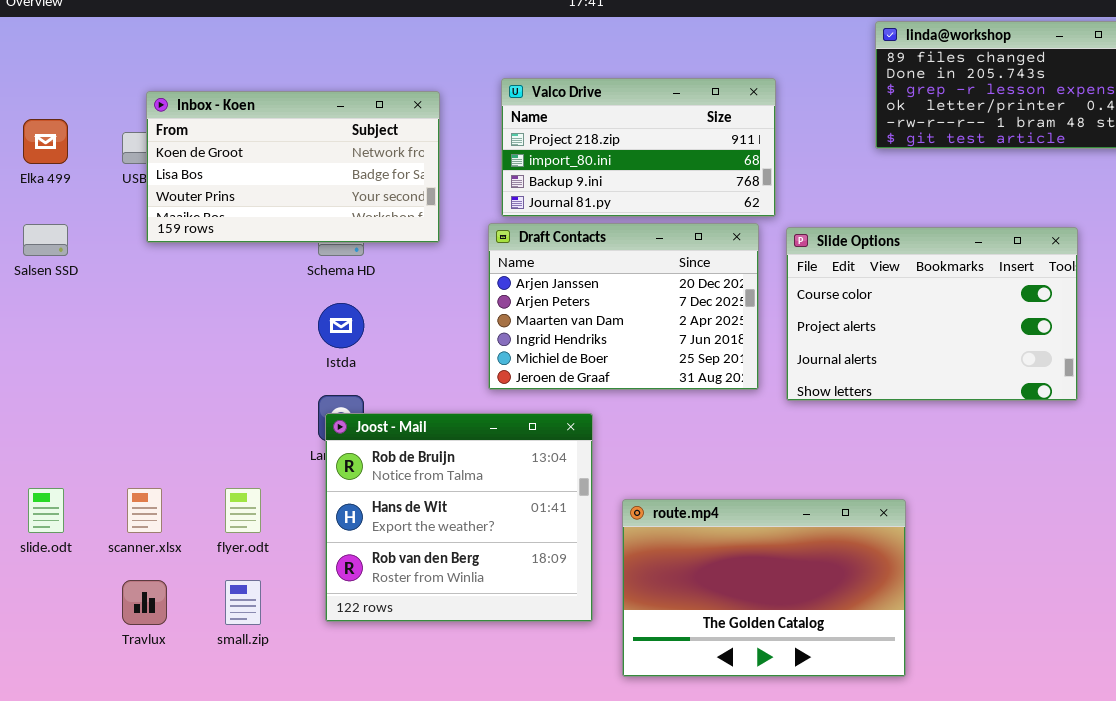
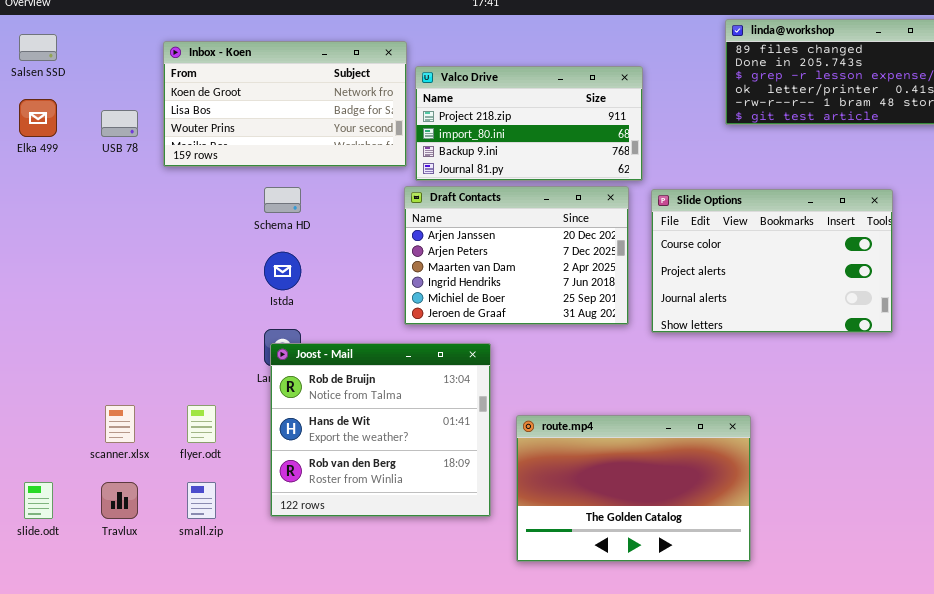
Inbox - Koen: [146,91,440,243] -> [163,41,407,167], moved
Salsen SSD: [23,224,68,256] -> [19,34,57,61], moved
slide.odt: [28,488,64,533] -> [24,482,53,519], moved

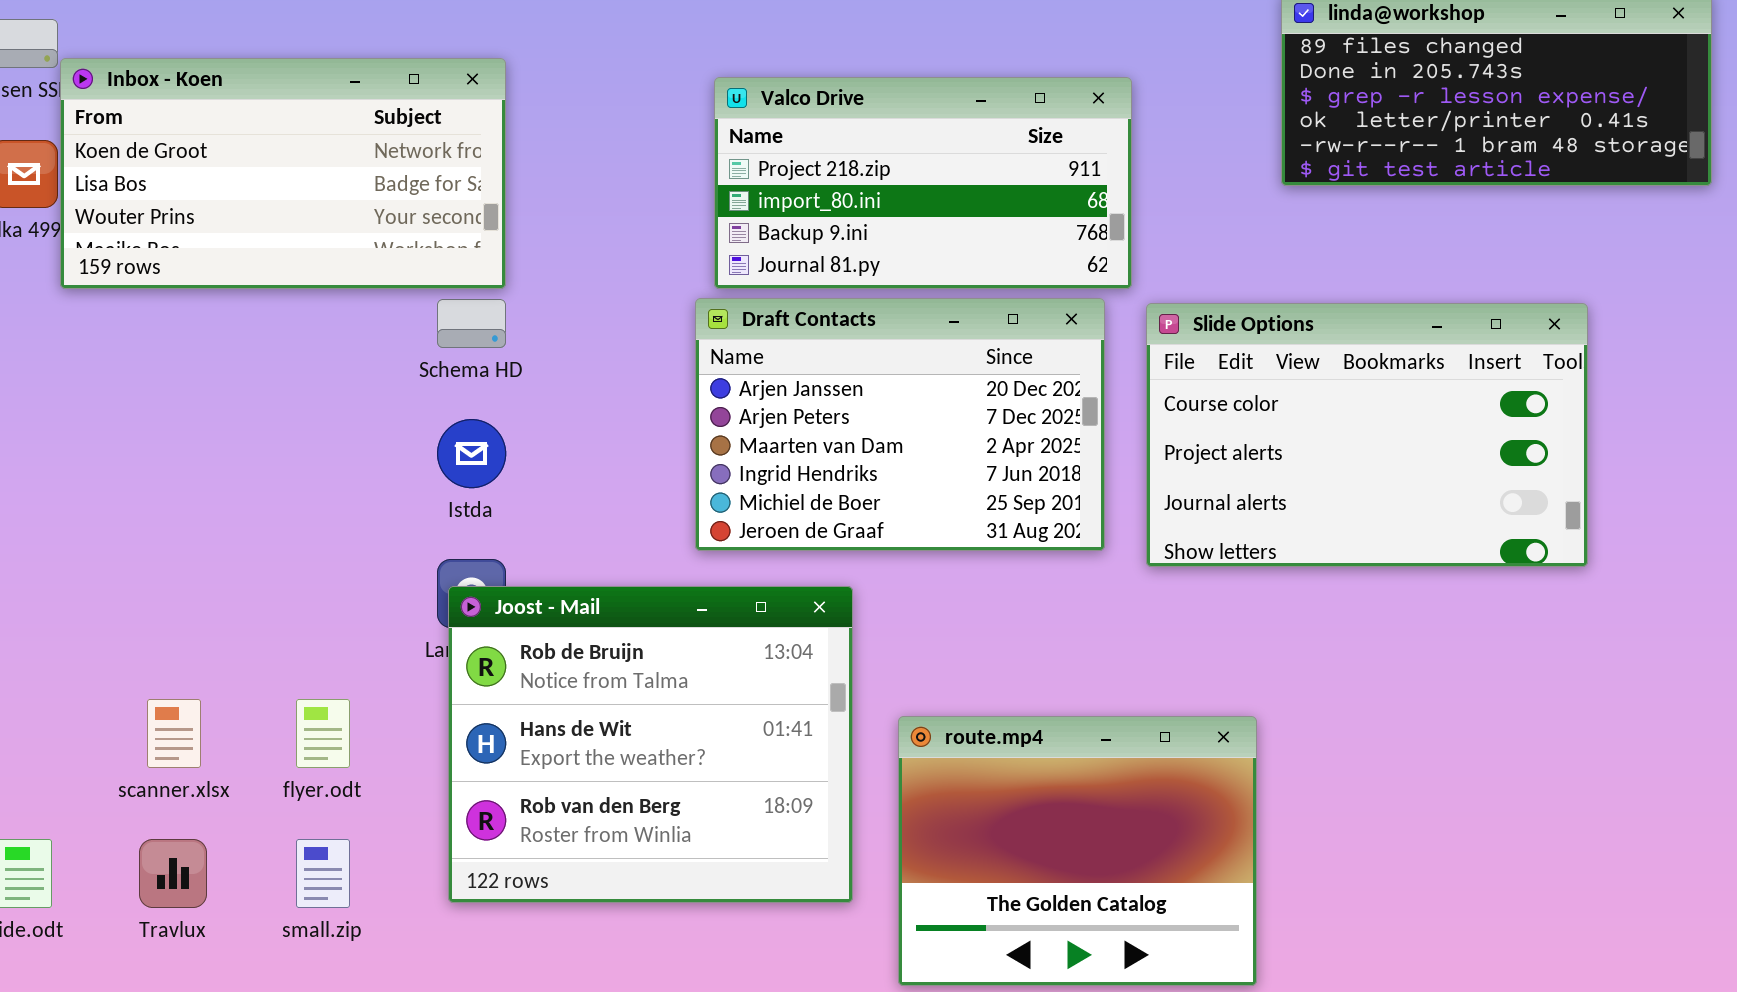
Inbox - Koen: [163,41,407,167] -> [60,58,506,289], moved
route.mp4: [516,415,751,562] -> [898,716,1257,986], resized

